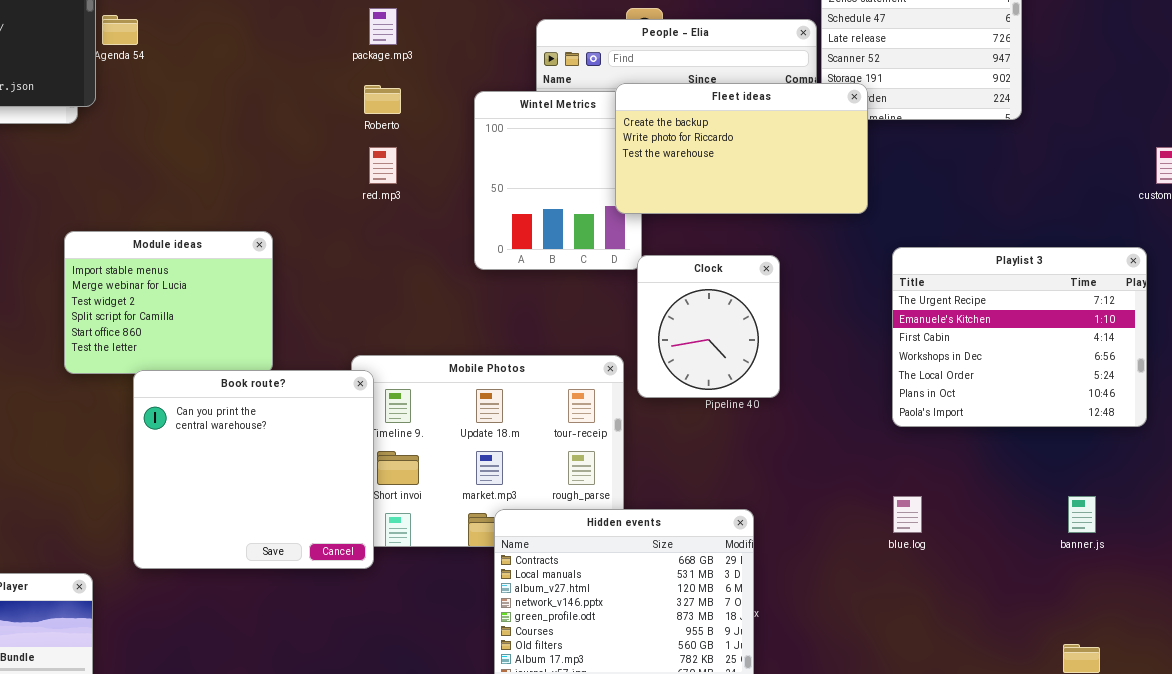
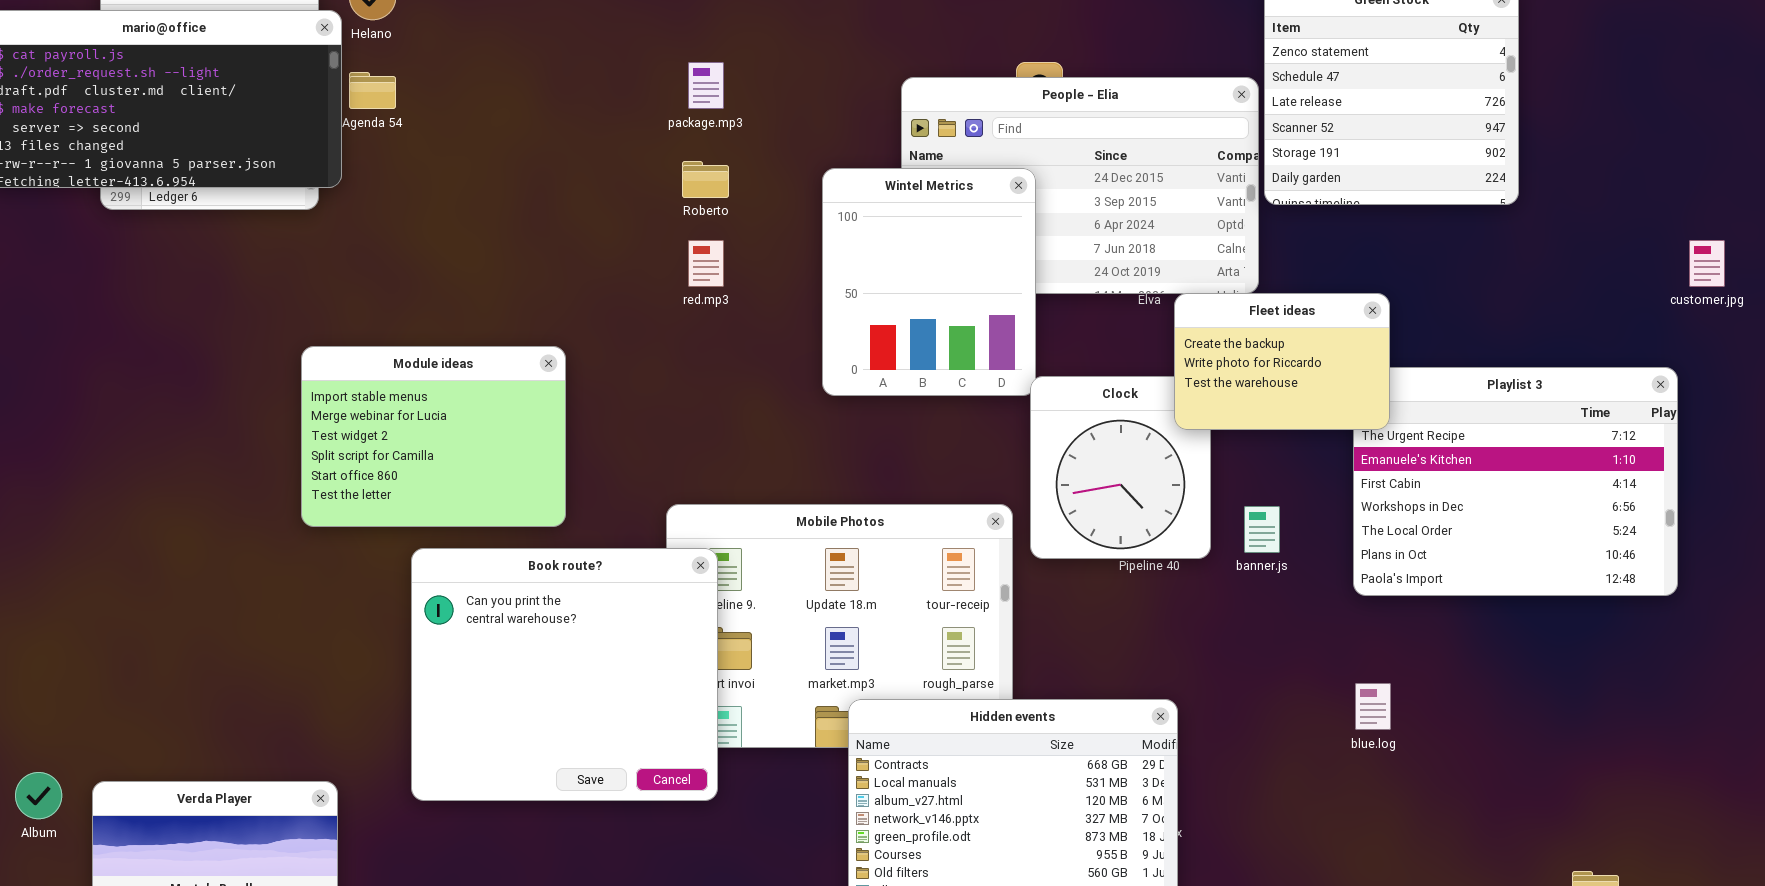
Fleet ideas: [615,83,868,214] -> [1174,293,1390,430], moved, resized
Book route?: [133,370,374,569] -> [411,548,718,801], moved
banner.js: [1068,496,1096,533] -> [1244,506,1280,553], moved

